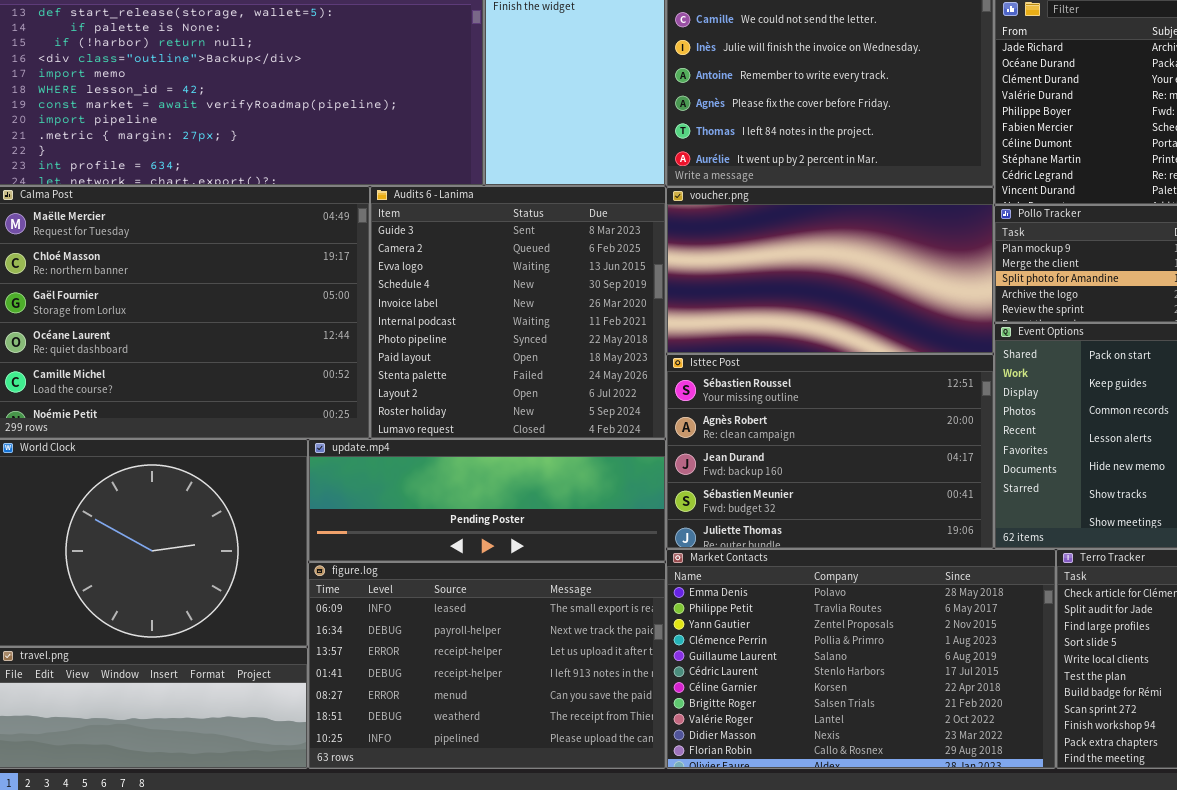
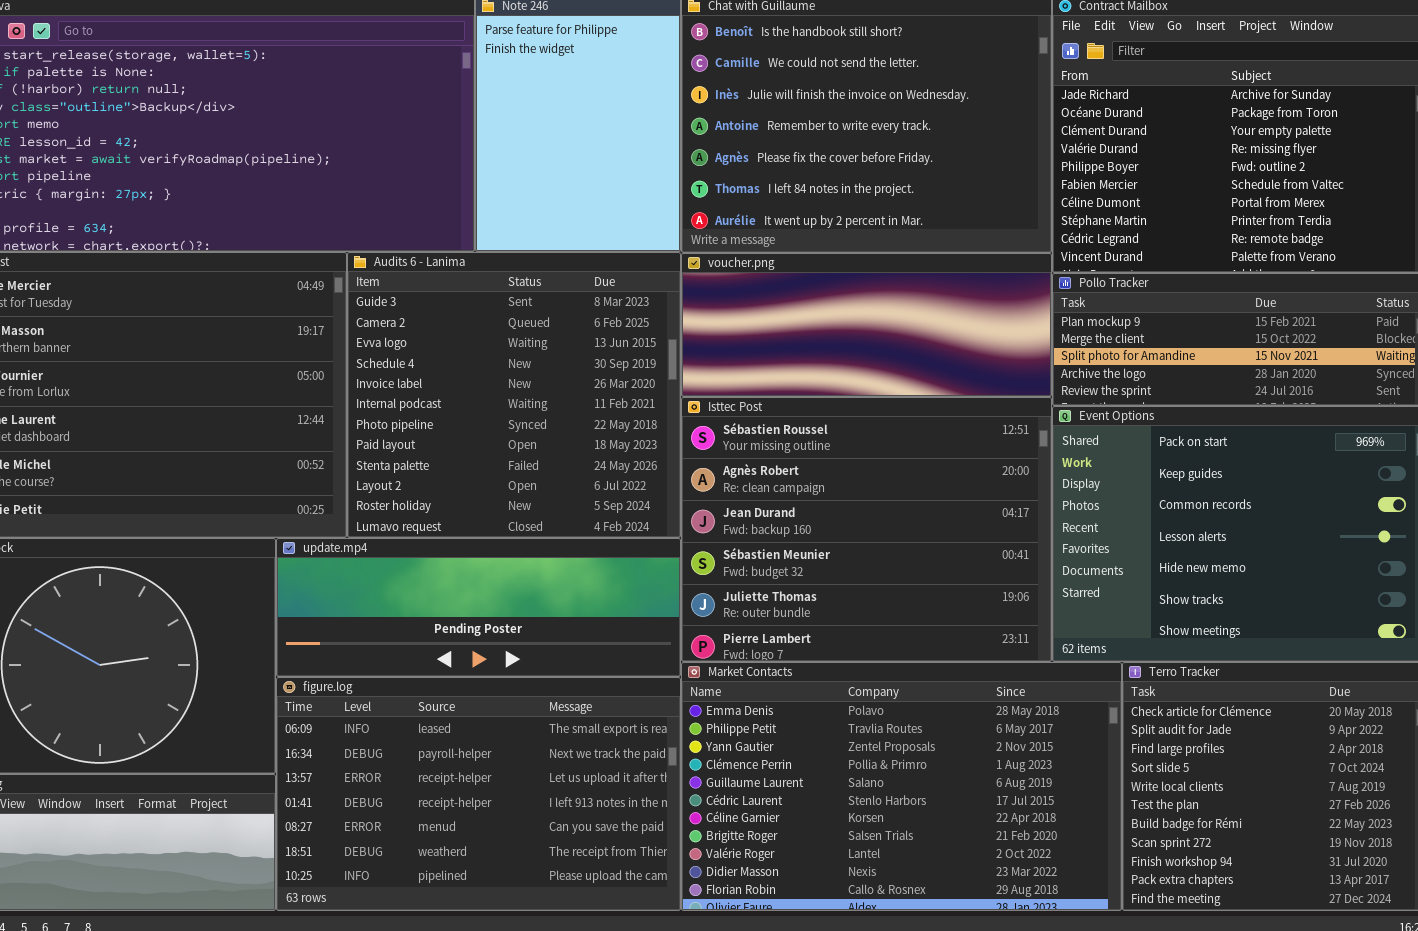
voucher.png: [666,187,994,354] -> [681,253,1052,397], resized
Isttec Post: [666,354,994,549] -> [681,397,1052,662], resized

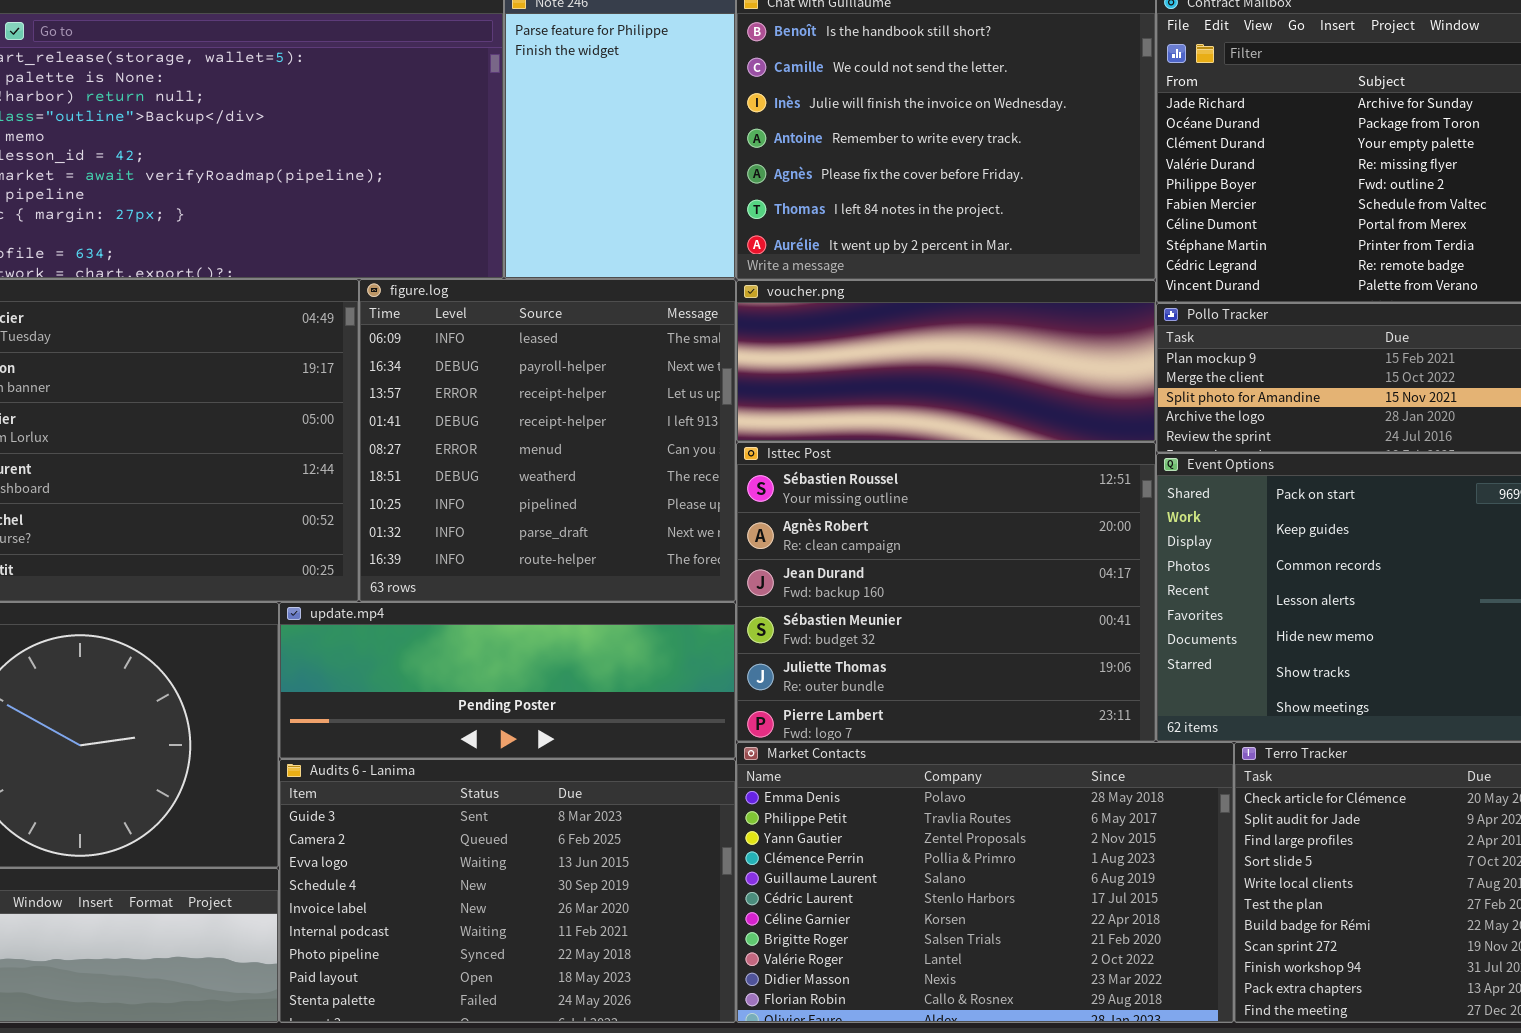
Audits 6 - Lanima: [347,252,681,538] -> [279,759,736,1023], moved, resized
figure.log: [276,677,681,911] -> [359,279,736,602], moved, resized

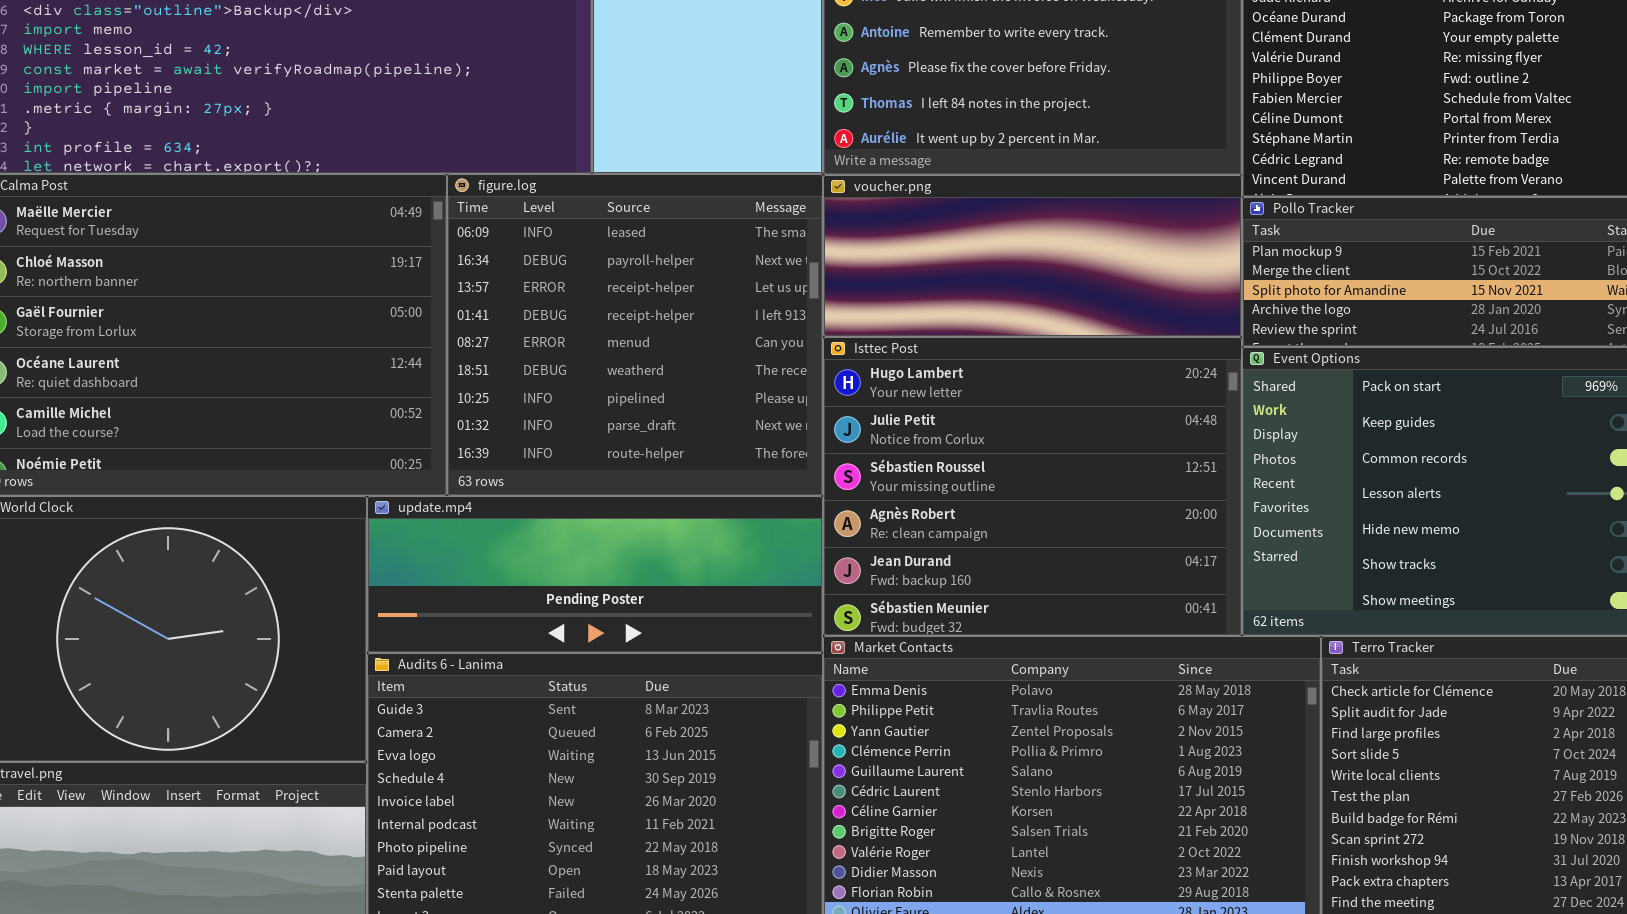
Isttec Post: [736,442,1156,742] -> [823,337,1242,636], scrolled up 2 rows

